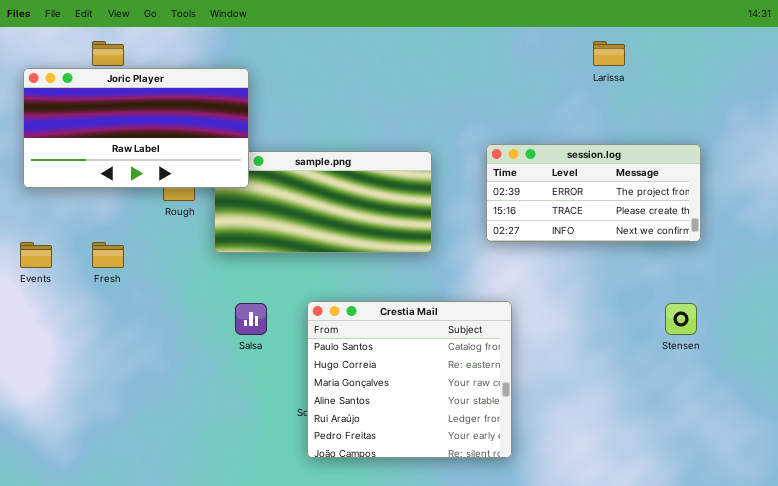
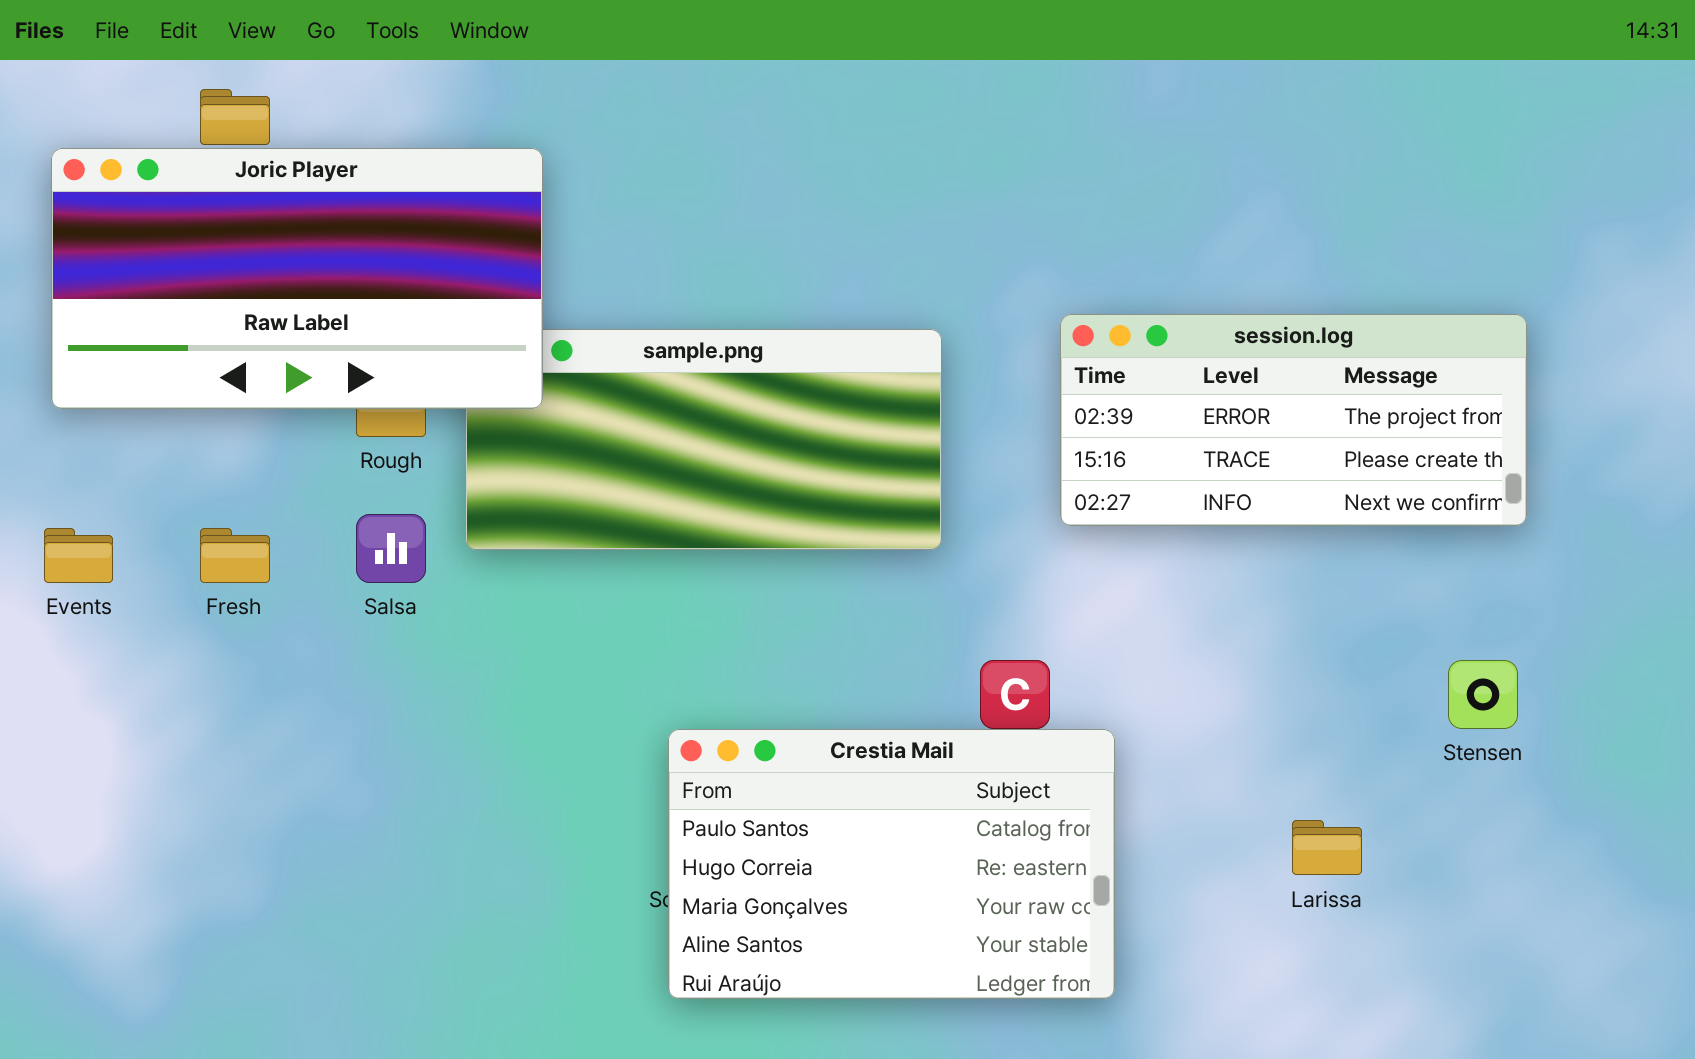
Larissa: [593,41,625,66] -> [1292,820,1362,875], moved
Crestia Mail: [307,301,512,458] -> [668,729,1115,999], resized
Salsa: [235,303,267,335] -> [356,514,426,583], moved

